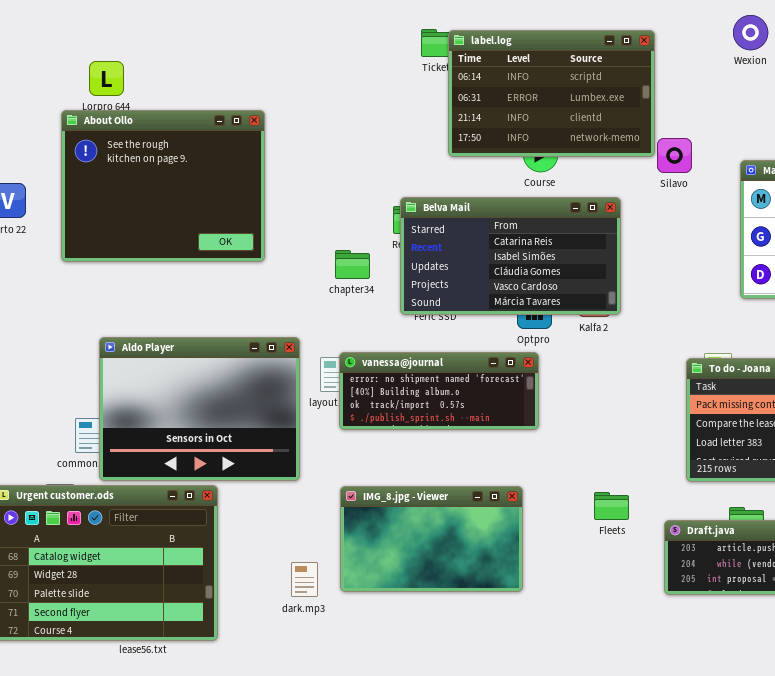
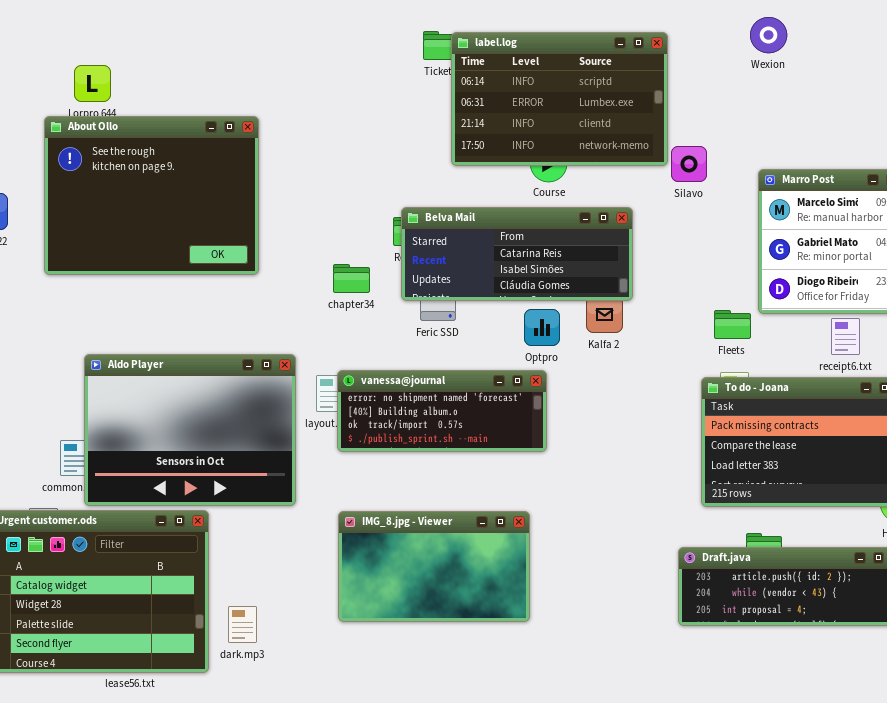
Belva Mail: [400,197,621,315] -> [401,207,633,301], resized
Fleets: [594,492,629,520] -> [714,310,751,339], moved
dark.mp3: [291,562,318,597] -> [228,606,257,643], moved

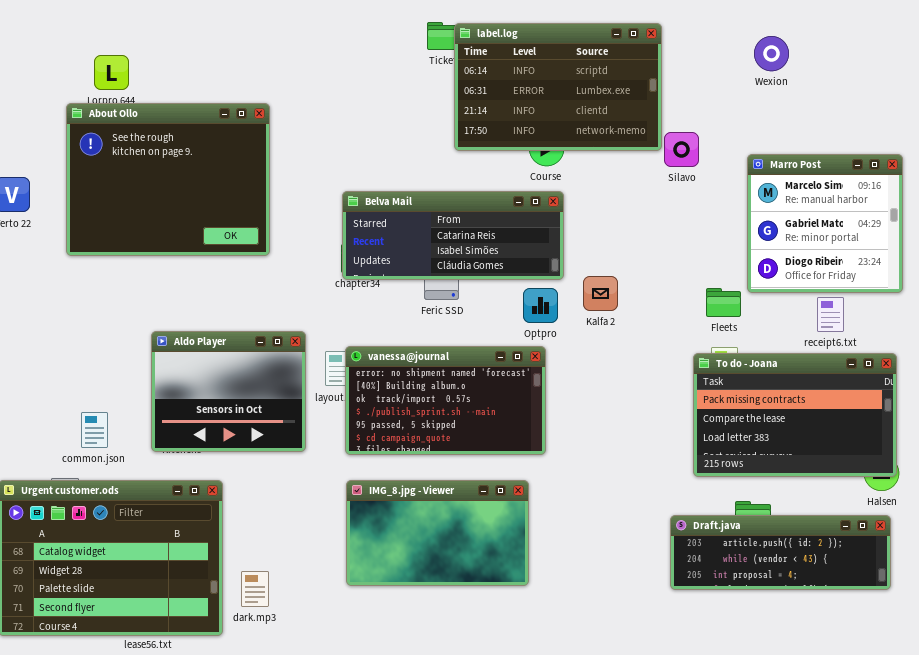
Wexion: [750,17,787,53] -> [754,36,789,71], moved
Belva Mail: [401,207,633,301] -> [342,191,564,280], moved
Aldo Player: [84,354,296,506] -> [151,331,306,452], resized
vanessa@journal: [337,370,547,452] -> [345,346,546,455], resized

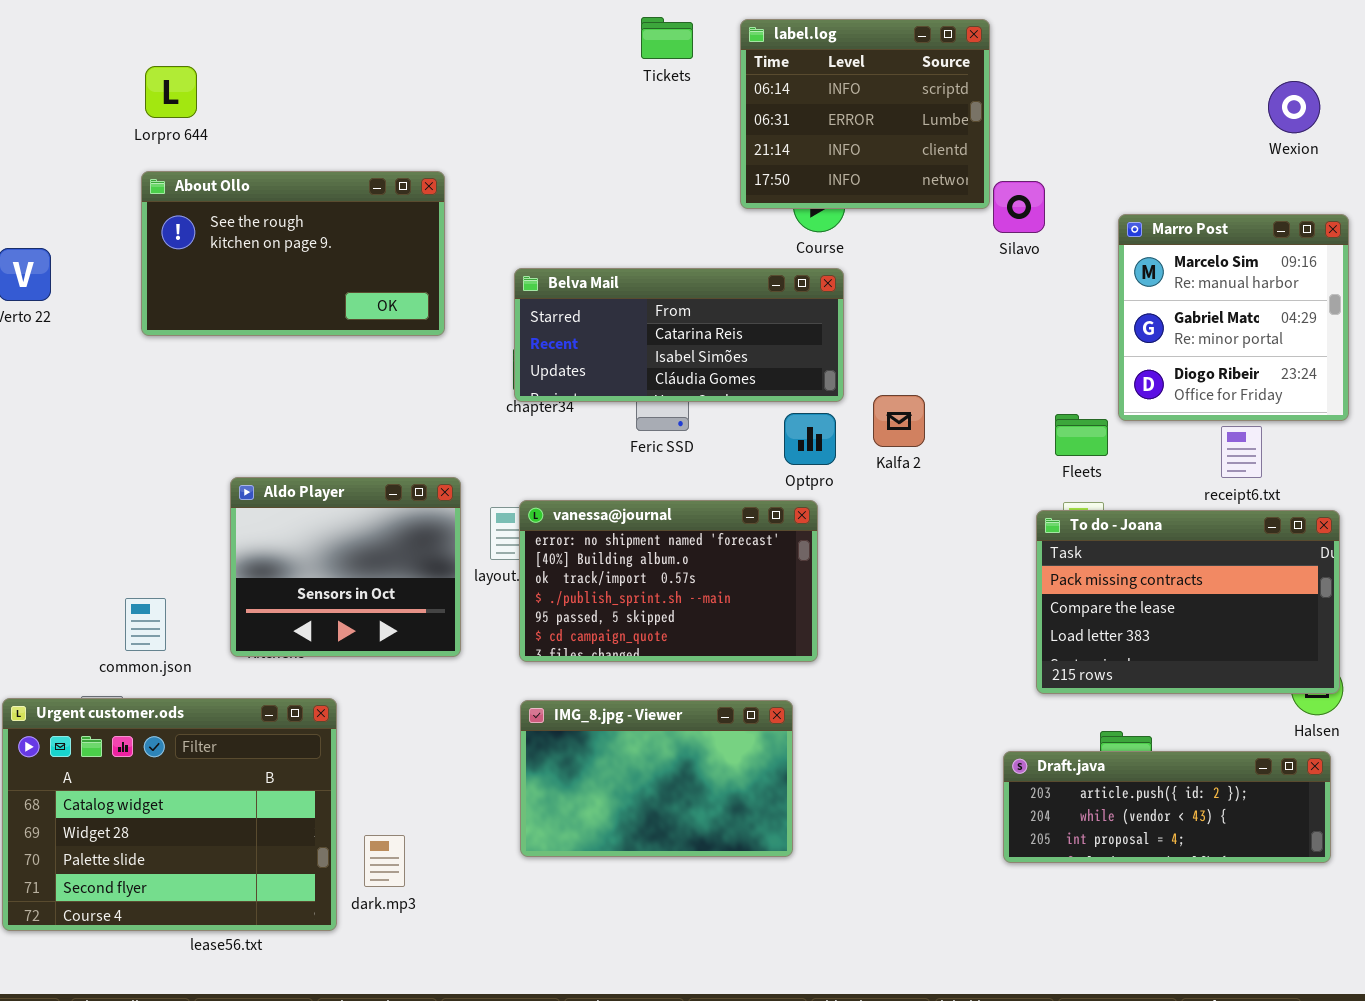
label.log: [454,23,662,151] -> [740,19,990,209], resized
Wexion: [754,36,789,71] -> [1268,81,1320,133], moved
About Ollo: [66,103,270,256] -> [141,171,445,336], moved, resized

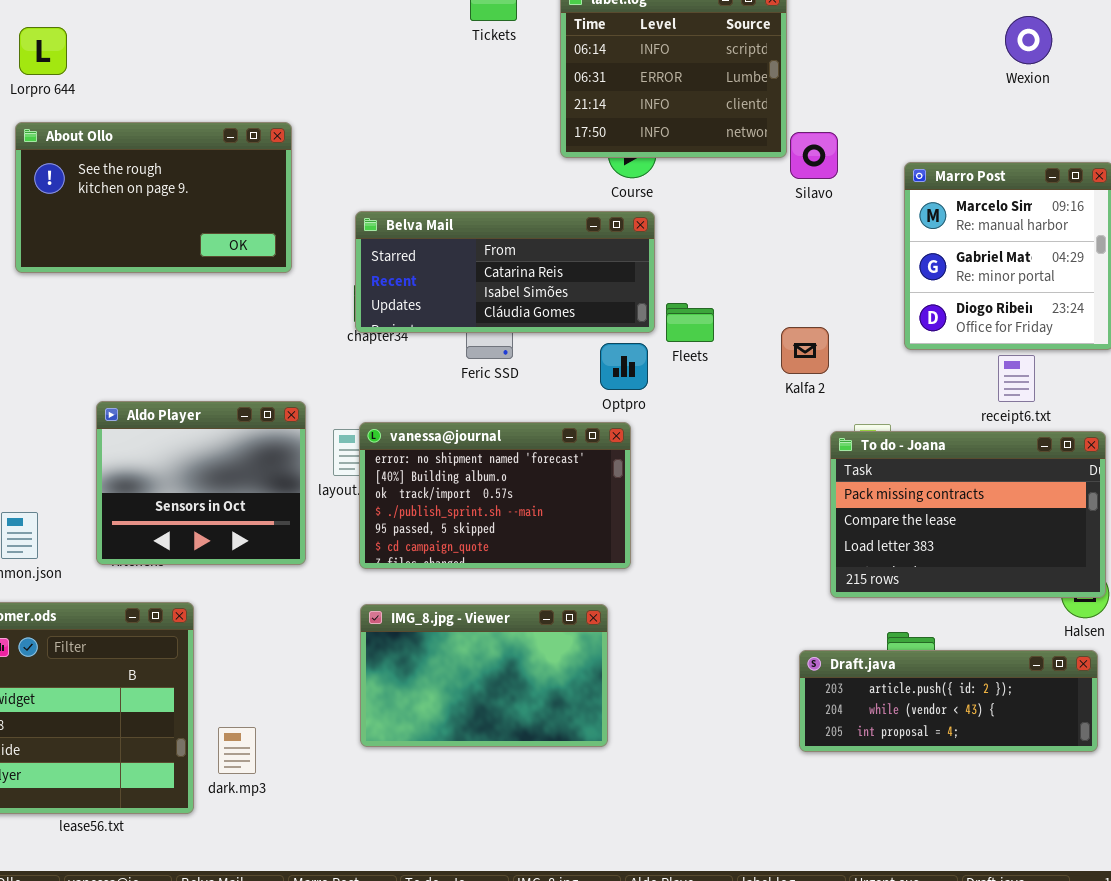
Wexion: [1268,81,1320,133] -> [1005,16,1052,64], moved
Kalfa 2: [873,395,925,447] -> [781,327,829,374], moved
Fleets: [1055,414,1108,456] -> [666,303,714,342], moved

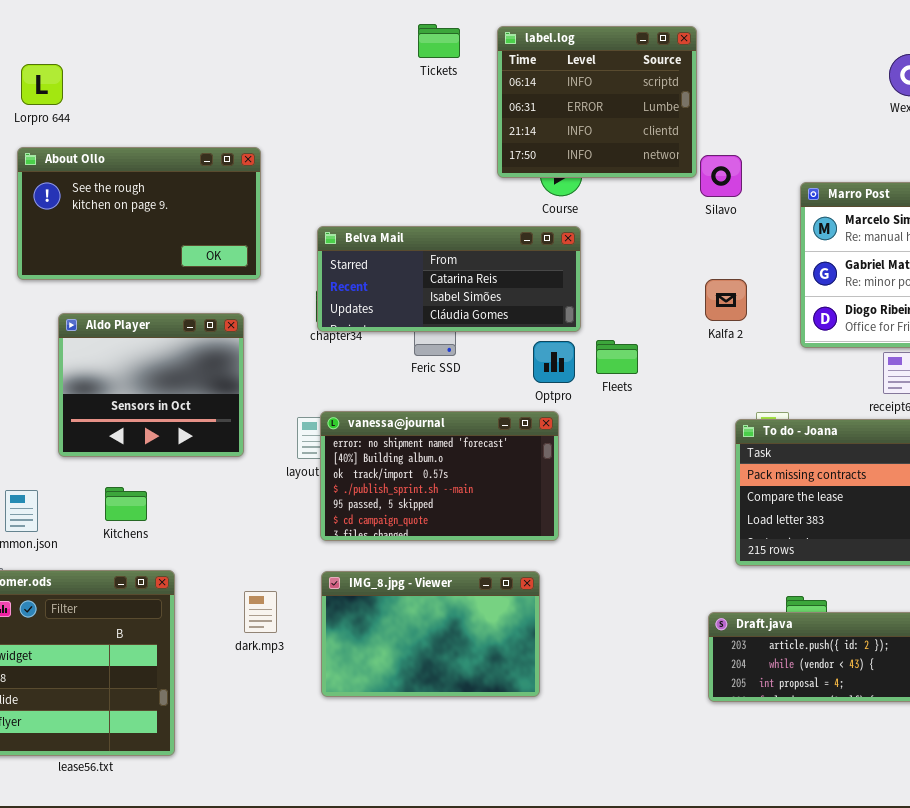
Fleets: [666,303,714,342] -> [596,340,638,374], moved
Kalfa 2: [781,327,829,374] -> [705,279,747,321], moved
Aldo Player: [96,401,306,565] -> [58,313,244,457], moved
dark.mp3: [218,727,256,774] -> [244,591,277,633], moved

